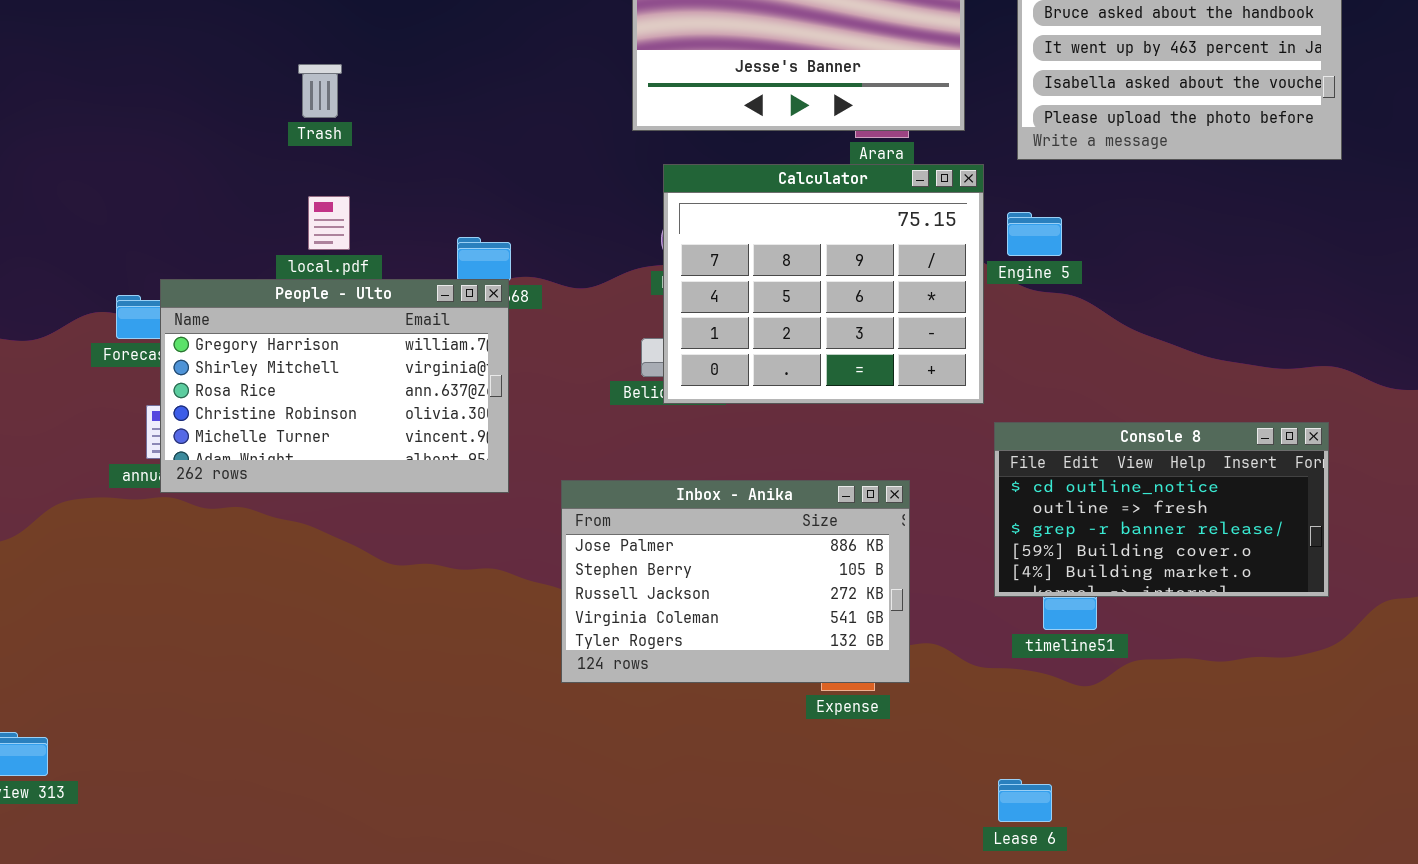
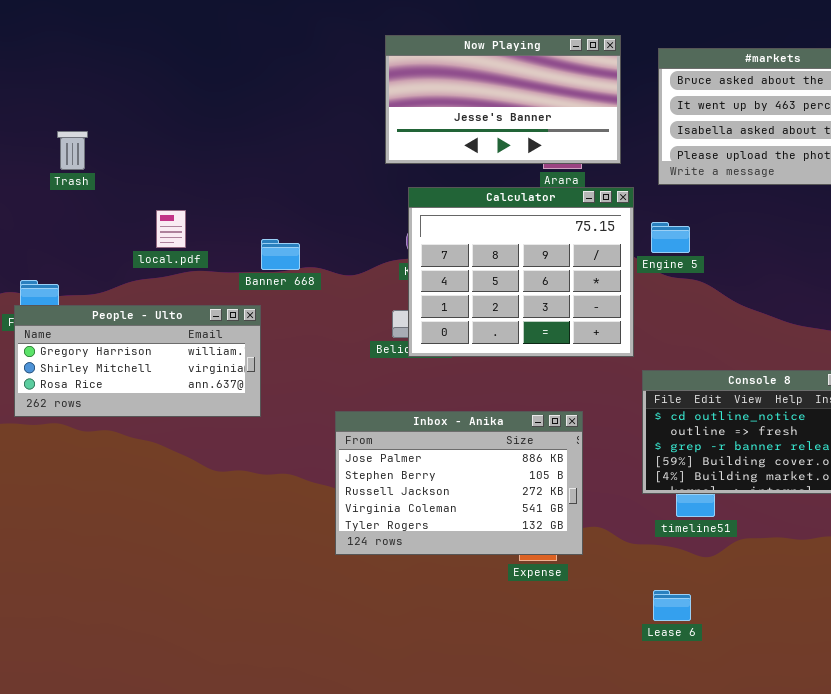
Trash: [298,64,342,118] -> [57,131,88,170], moved
People - Ulto: [160,279,509,493] -> [14,305,261,417], moved, resized
Lease 6: [998,779,1052,822] -> [653,590,691,621], moved

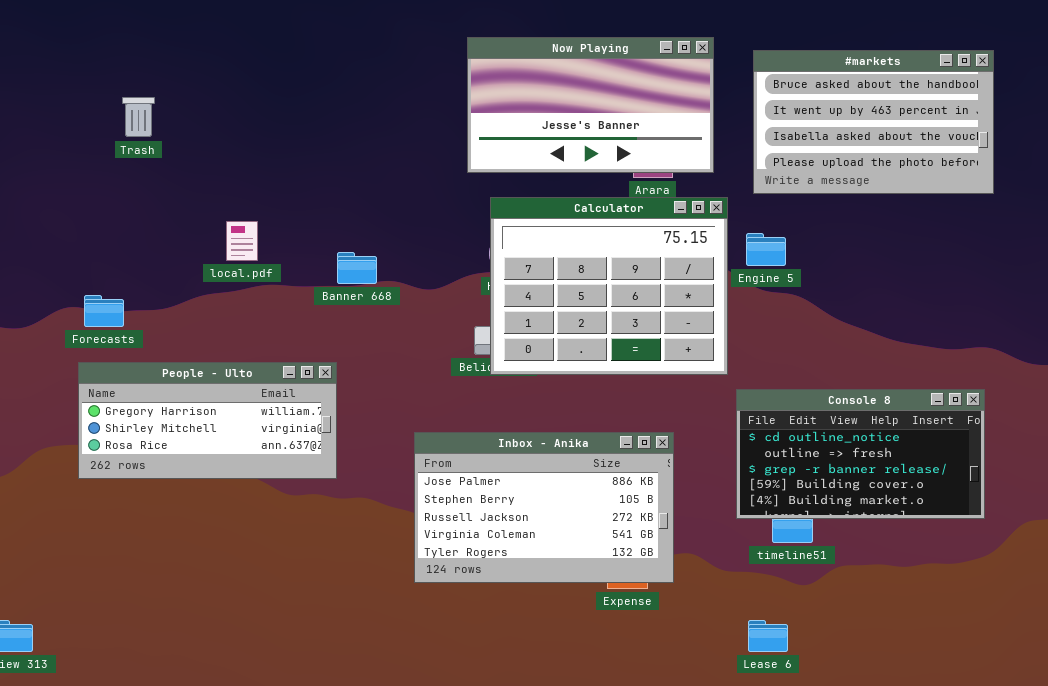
Trash: [57,131,88,170] -> [122,97,155,137], moved
People - Ulto: [14,305,261,417] -> [78,362,337,479], moved

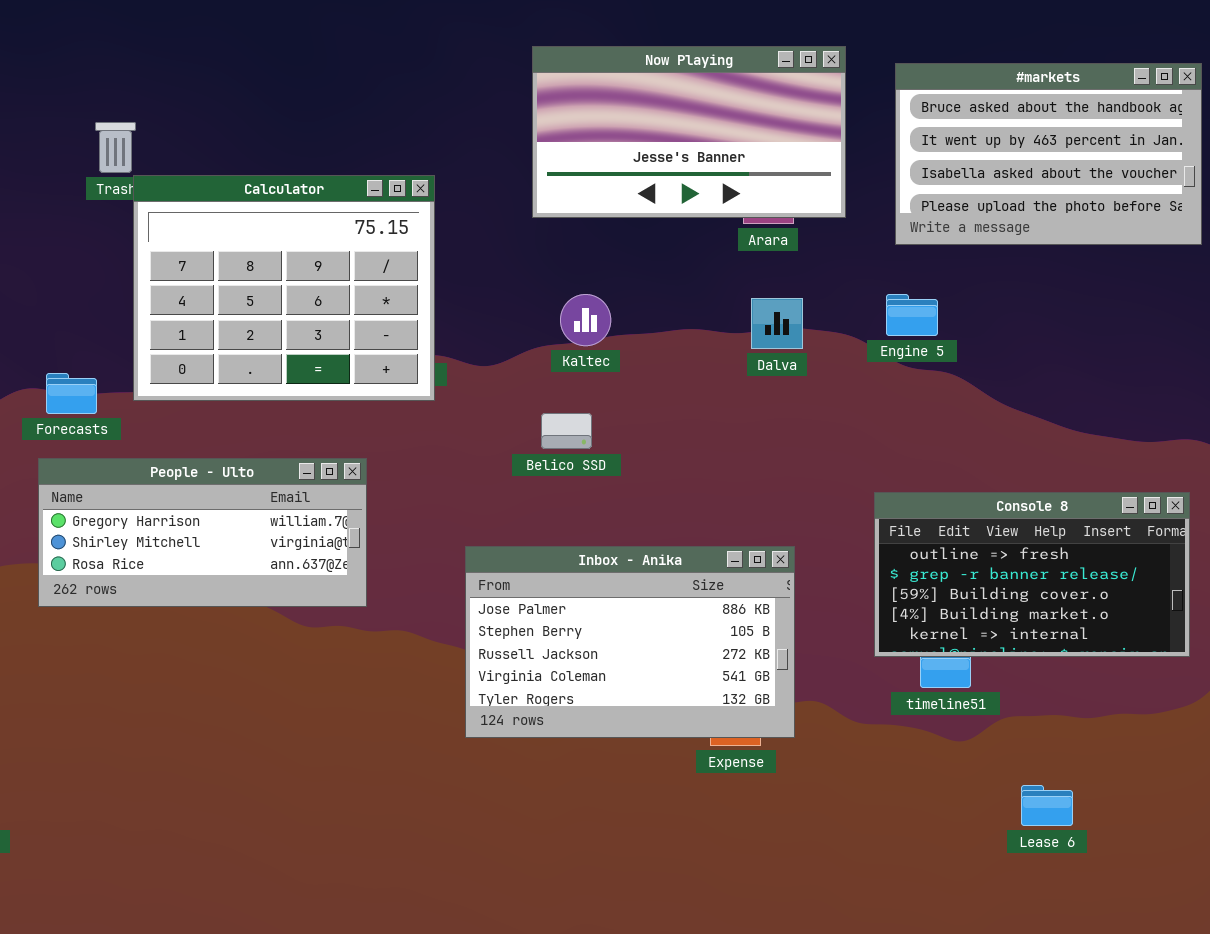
Calculator: [490,197,728,375] -> [133,175,435,401], moved
Console 8: [736,389,985,519] -> [874,492,1190,657], scrolled down 1 row
Lease 6: [748,620,788,652] -> [1021,785,1073,826], moved

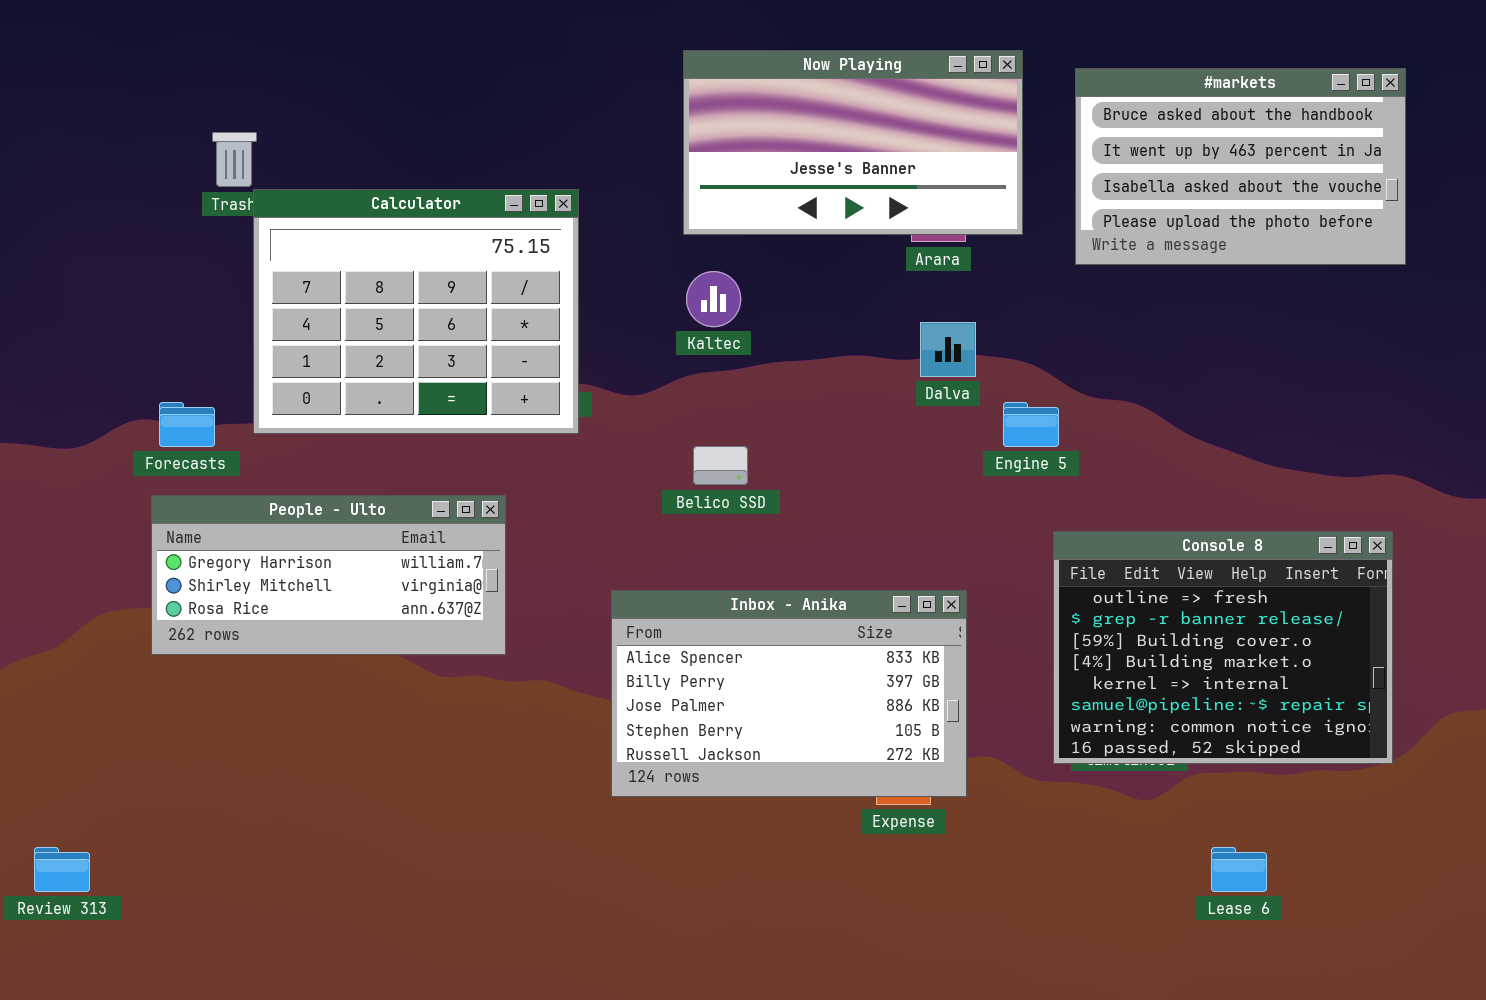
Kaltec: [560,294,611,346] -> [686,271,741,327], moved
Engine 5: [886,294,938,336] -> [1003,402,1059,447], moved
Console 8: [874,492,1190,657] -> [1053,531,1393,764], resized
Inbox - Anika: [465,546,795,738] -> [611,590,967,797], scrolled up 2 rows

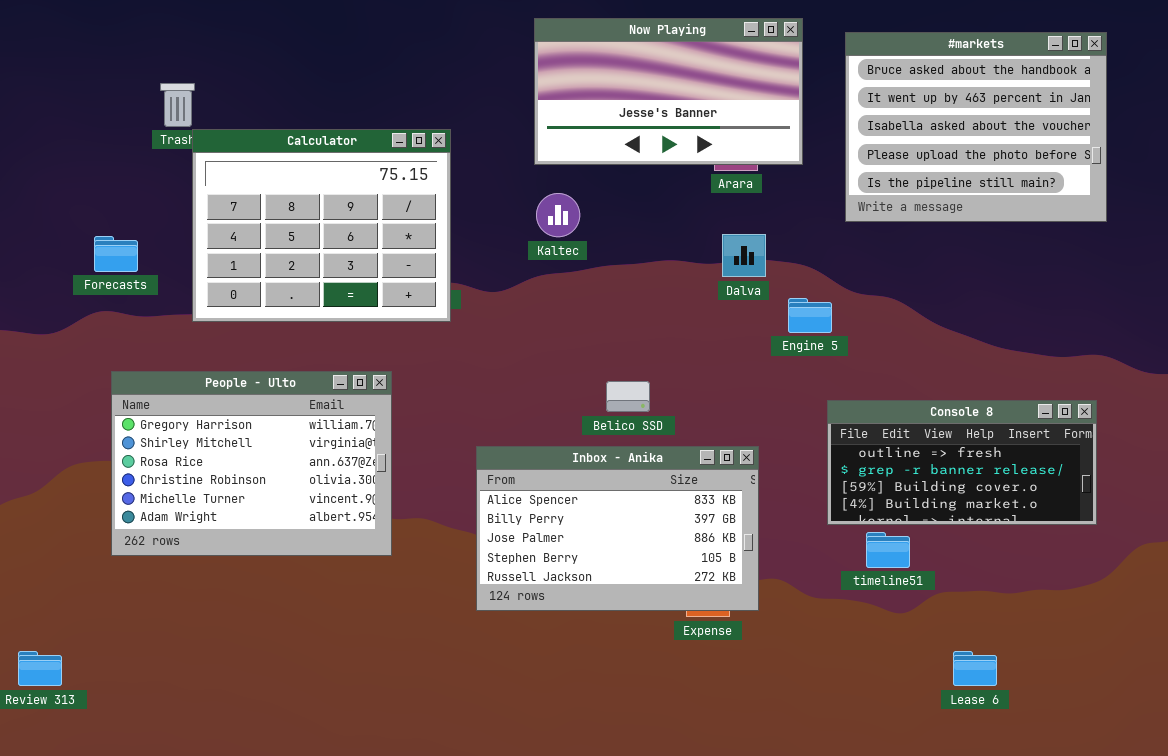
#markets: [1075,68,1406,265] -> [845,32,1107,222], resized
Forecasts: [159,402,215,447] -> [94,236,138,272], moved
Belico SSD: [693,446,748,485] -> [606,381,650,412], moved
People - Ulto: [151,495,506,655] -> [111,371,392,556], resized
Console 8: [1053,531,1393,764] -> [827,400,1097,525], resized

